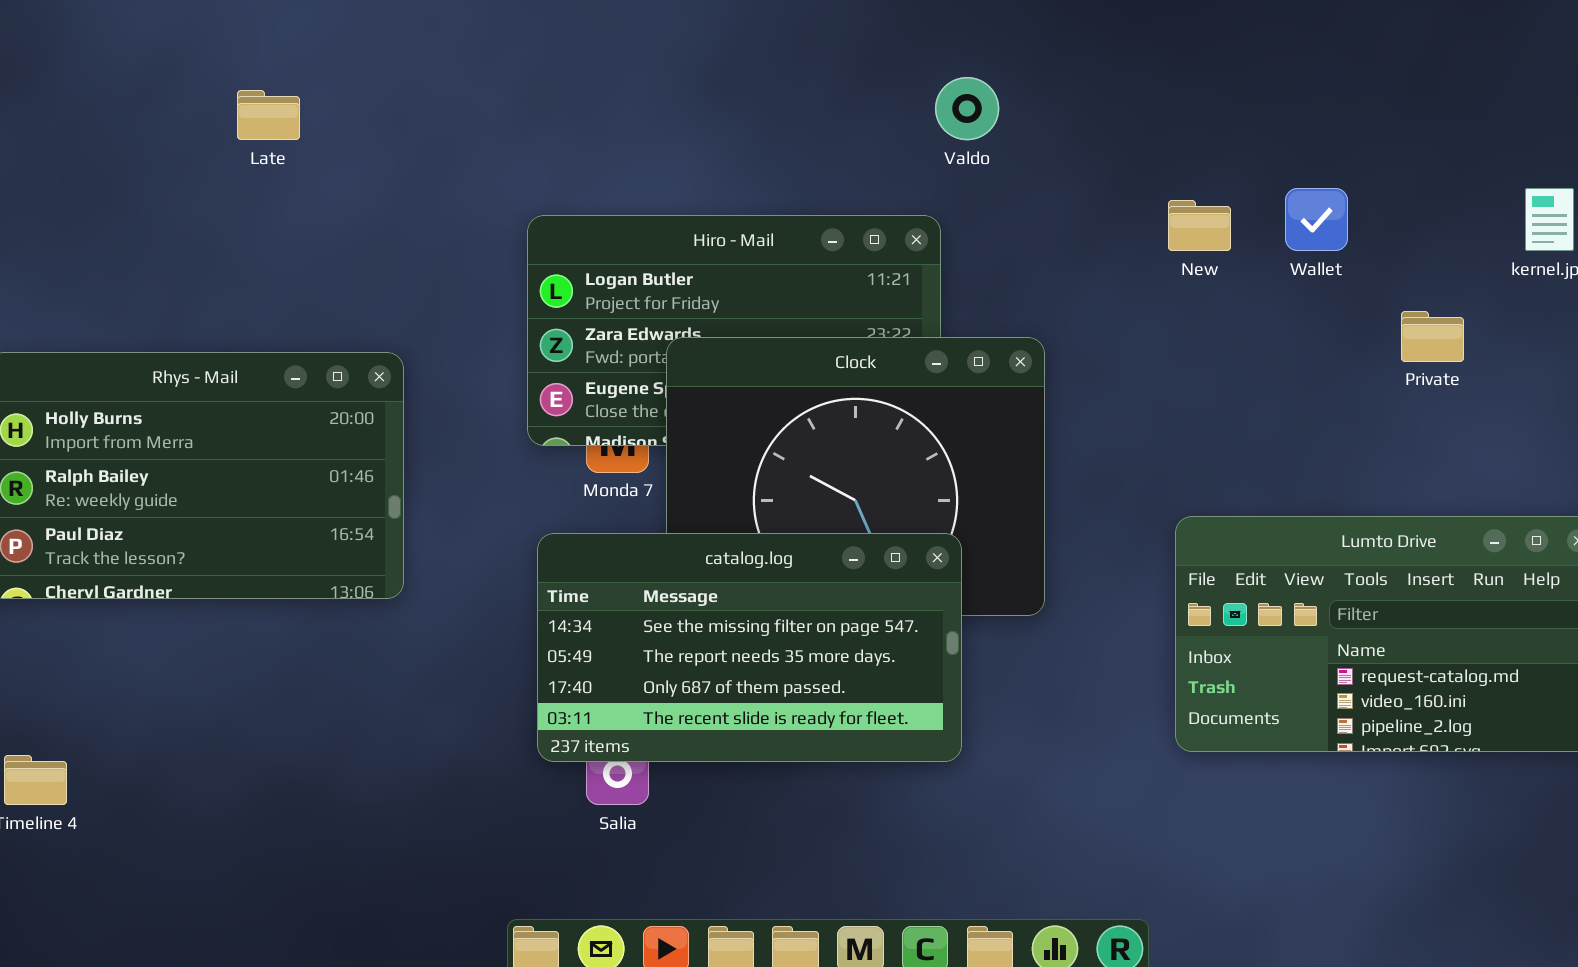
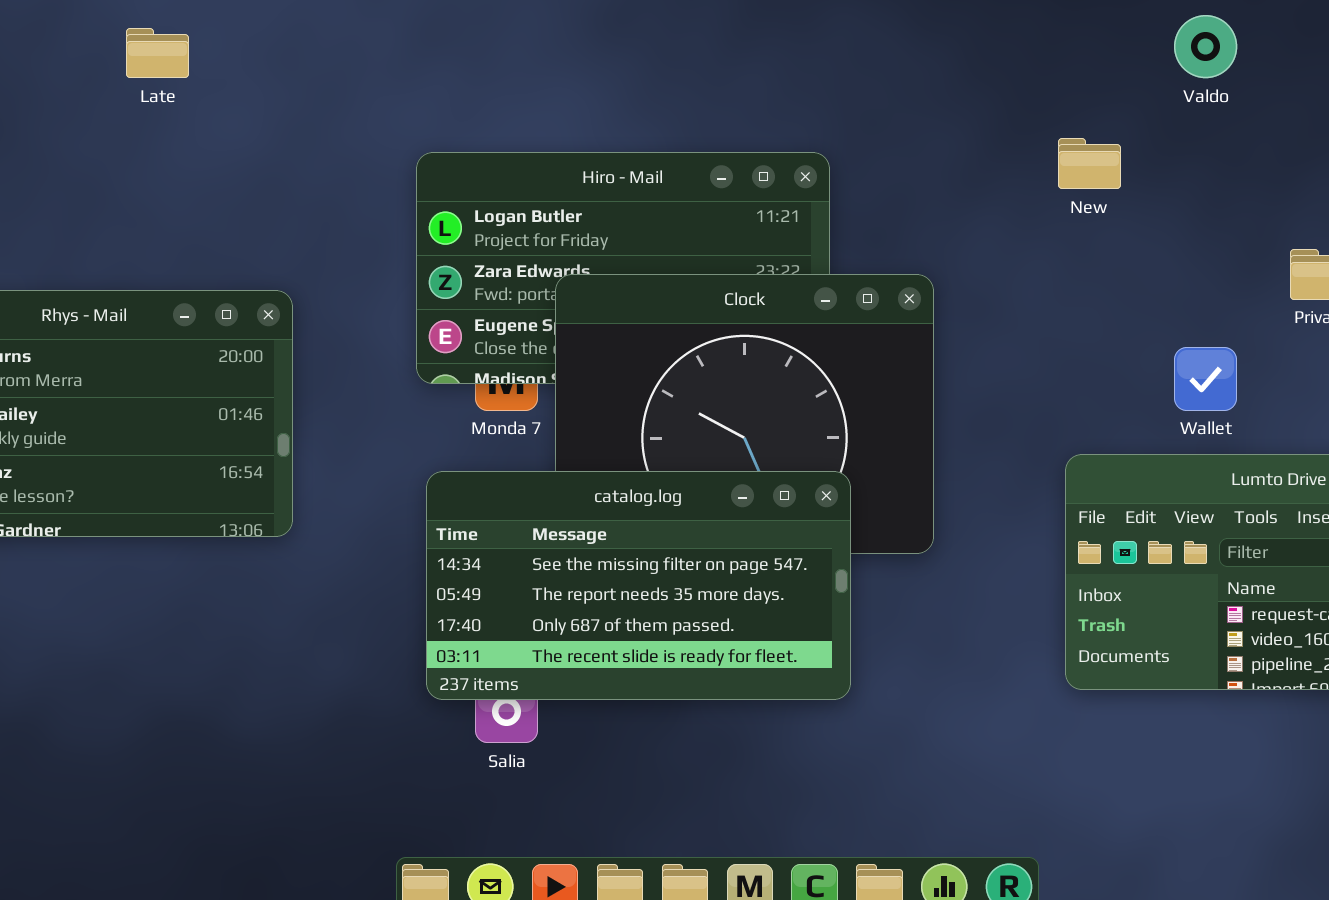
Valdo: [935,77,999,140] -> [1174,15,1237,78], moved
Wallet: [1285,188,1348,251] -> [1174,347,1237,411], moved

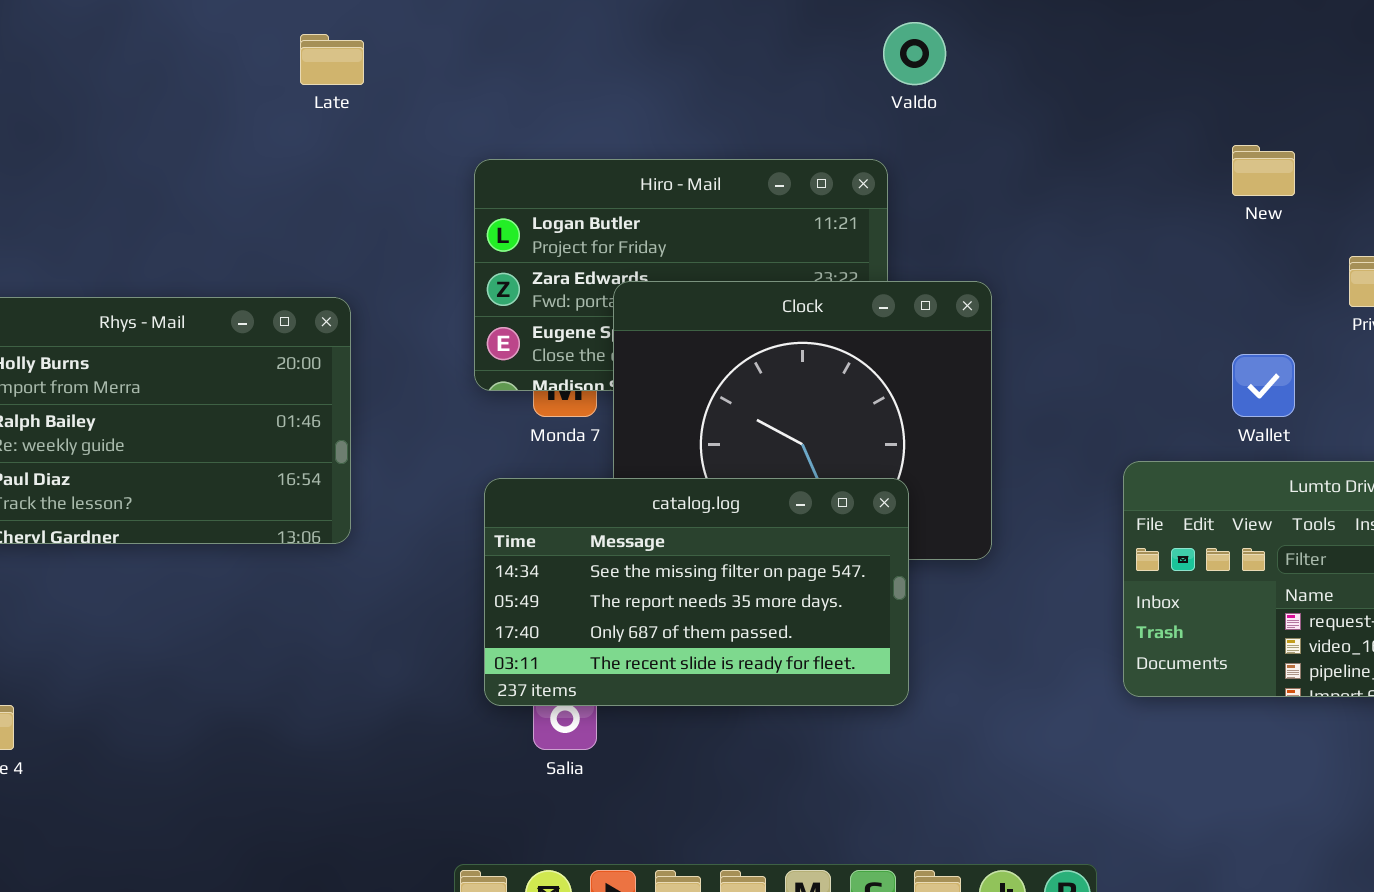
Valdo: [1174,15,1237,78] -> [883,22,946,85], moved
Late: [126,28,189,78] -> [300,34,364,85], moved
New: [1058,138,1121,189] -> [1232,145,1295,196], moved

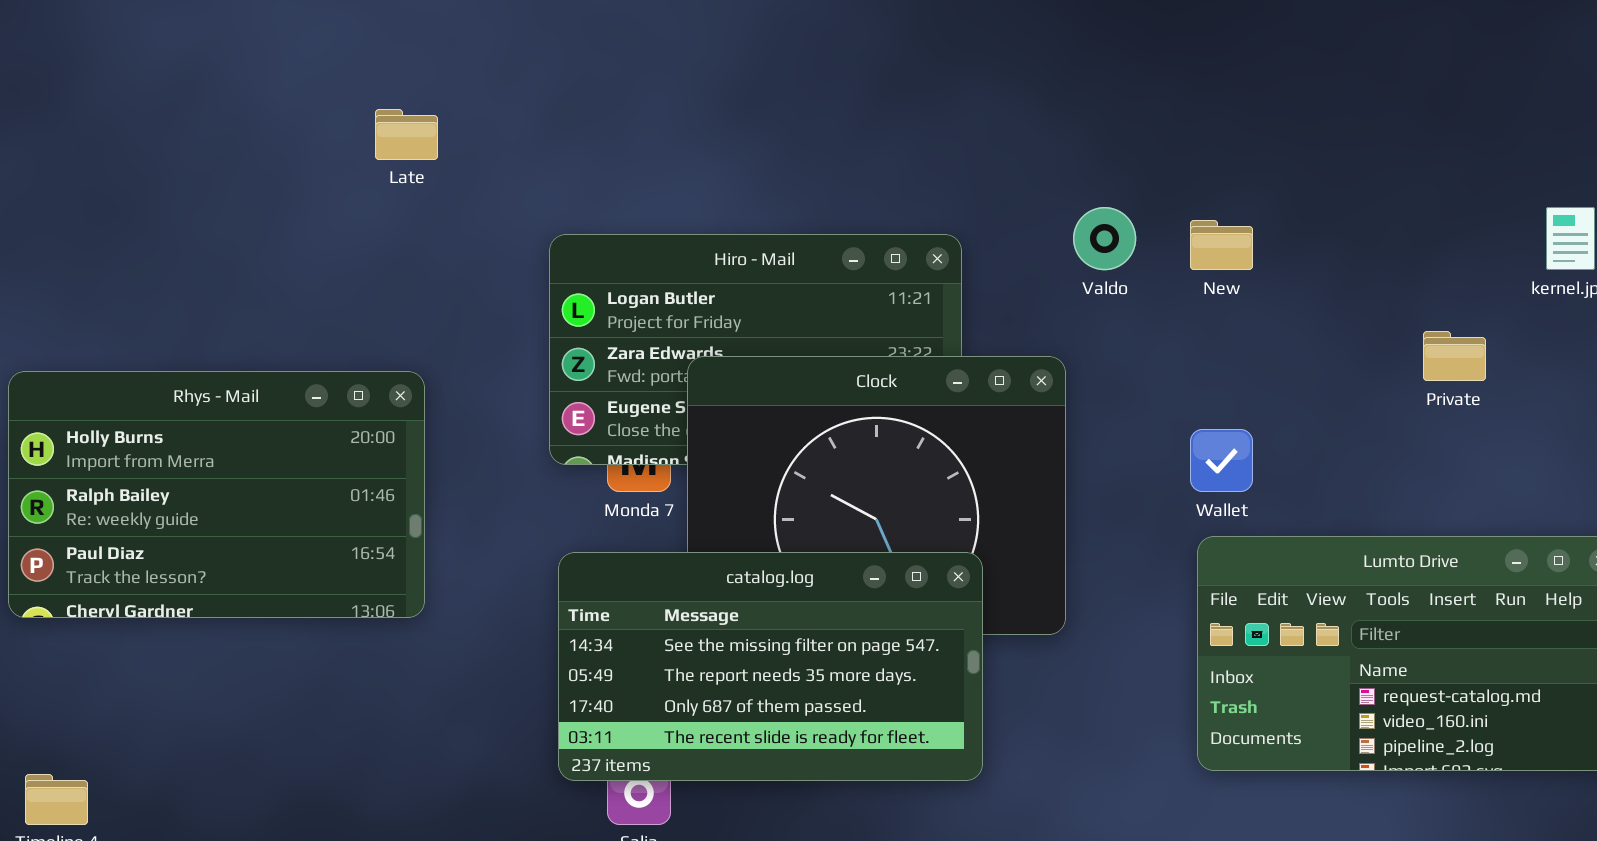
Valdo: [883,22,946,85] -> [1073,207,1136,270], moved
New: [1232,145,1295,196] -> [1190,220,1253,270], moved
Wallet: [1232,354,1295,417] -> [1190,429,1253,492], moved

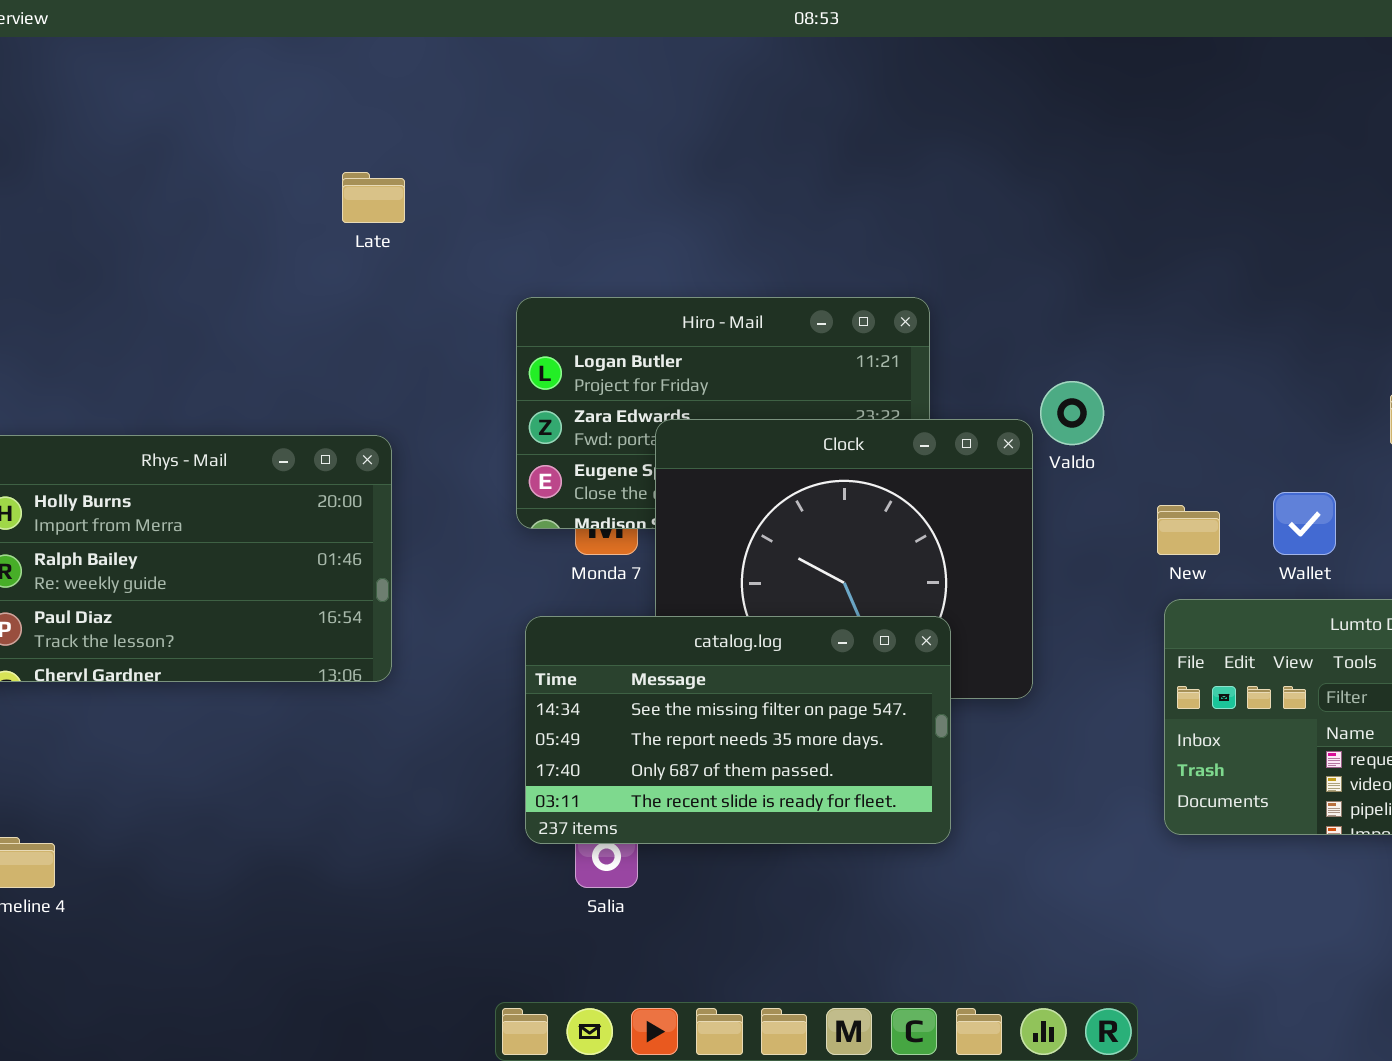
Valdo: [1073,207,1136,270] -> [1040,381,1104,445], moved
New: [1190,220,1253,270] -> [1157,505,1220,555], moved
Wallet: [1190,429,1253,492] -> [1273,492,1336,555], moved

